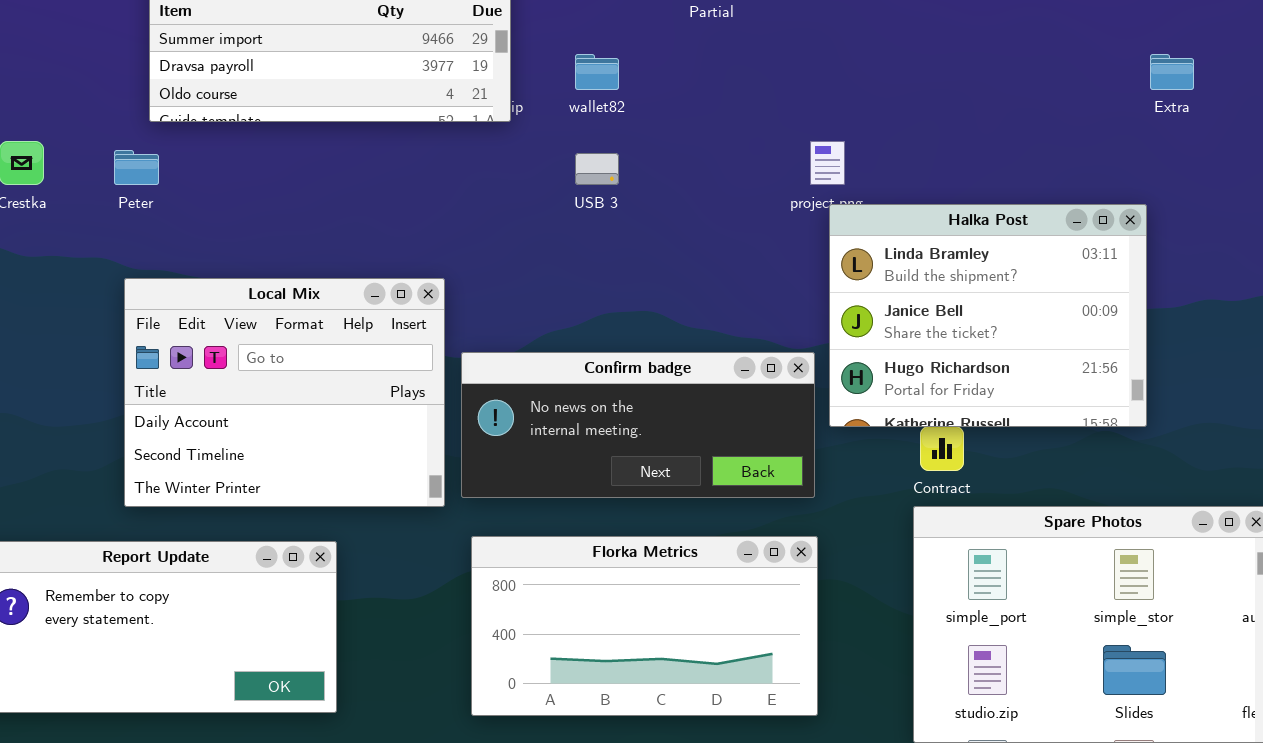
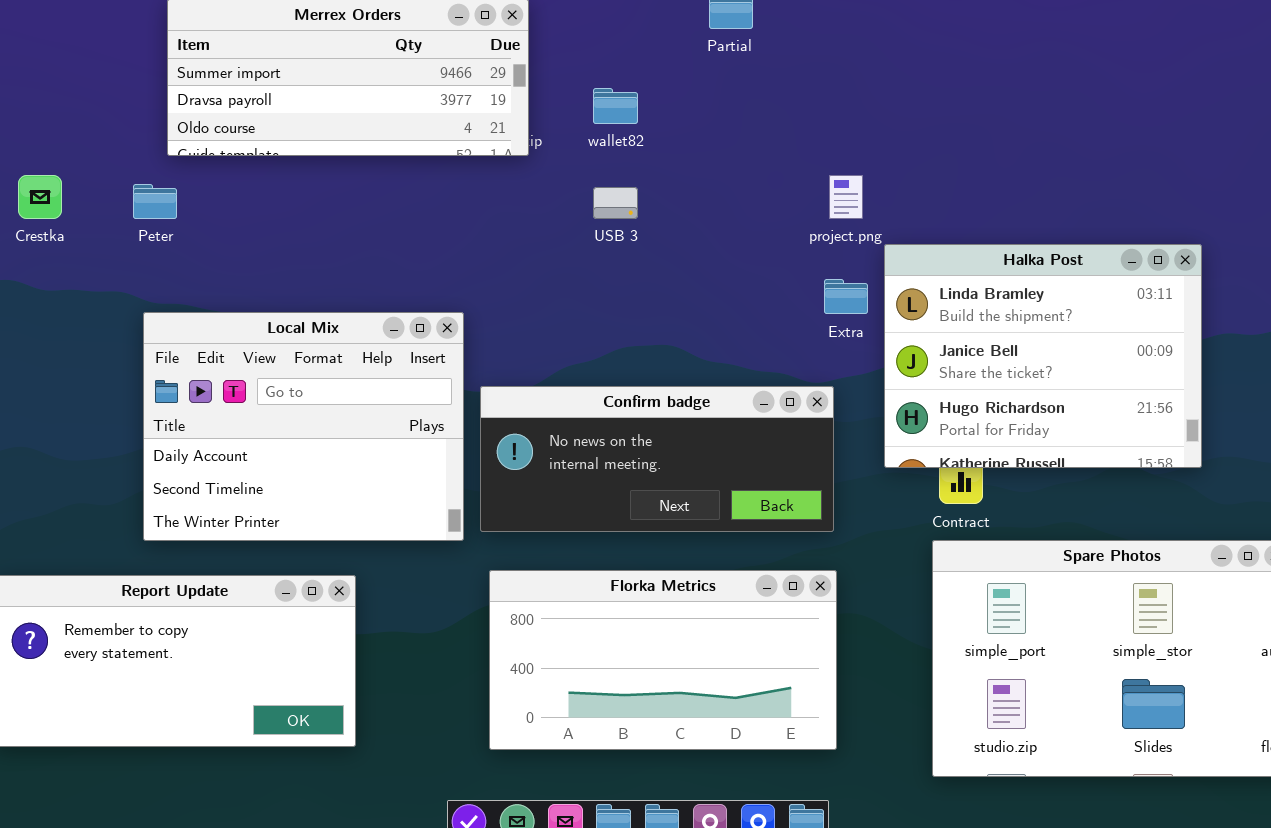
Extra: [1150,54,1194,90] -> [824,279,868,314], moved
Halka Post: [829,204,1147,427] -> [884,244,1202,468], moved

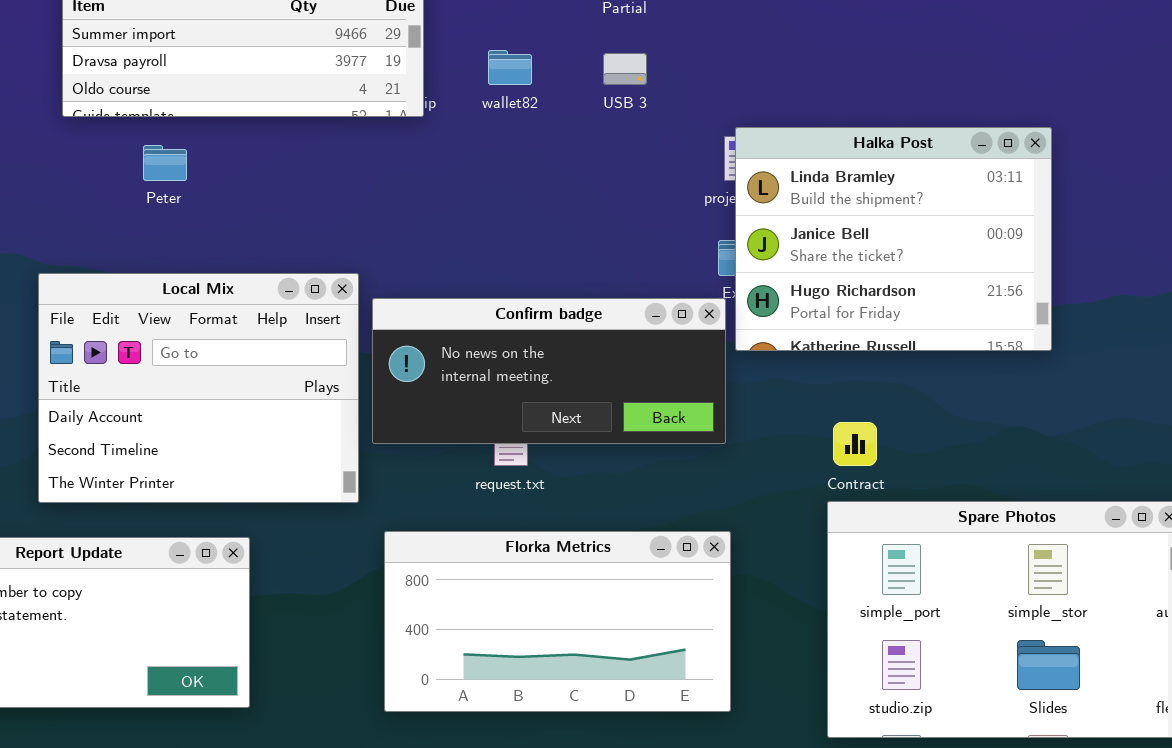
Peter: [133,184,177,219] -> [143,145,187,181], moved
USB 3: [593,187,638,219] -> [603,53,647,85], moved
Halka Post: [884,244,1202,468] -> [735,127,1052,351], moved
Confirm badge: [480,386,834,532] -> [372,298,726,444], moved

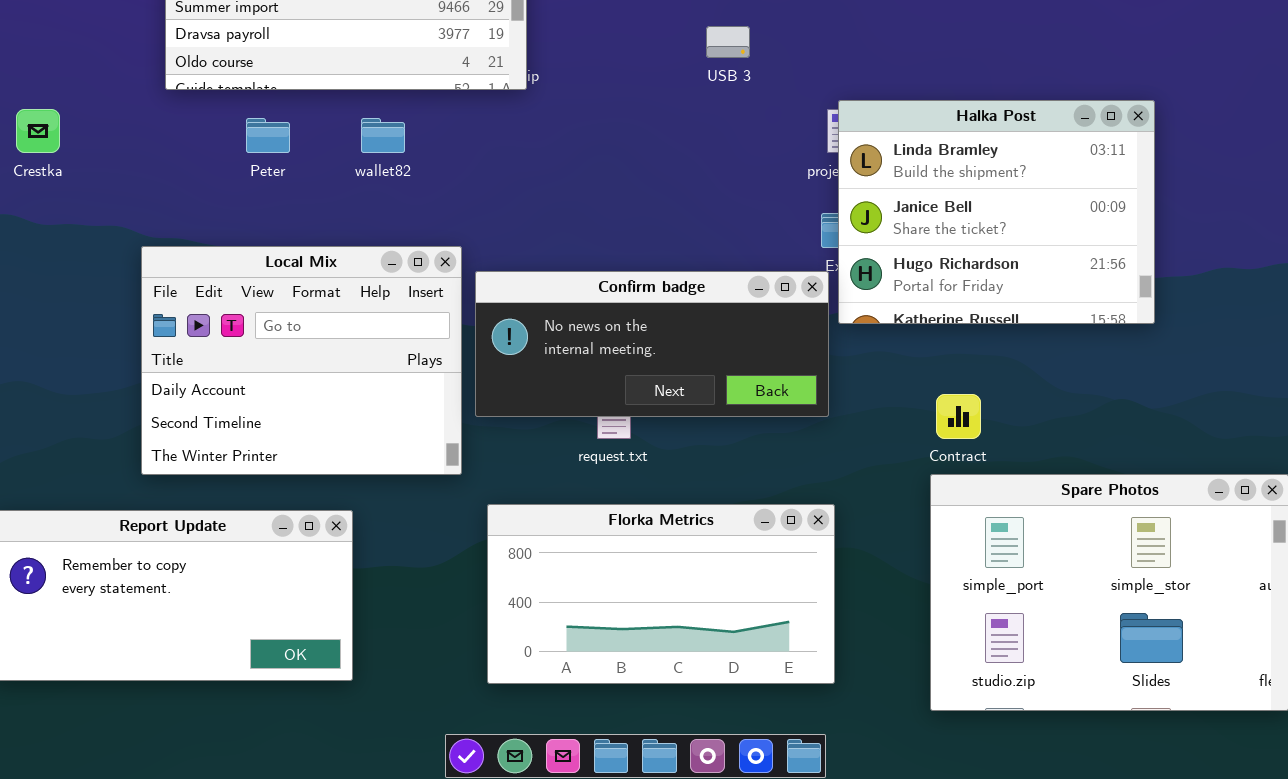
wallet82: [488,50,532,85] -> [361,118,405,153], moved

